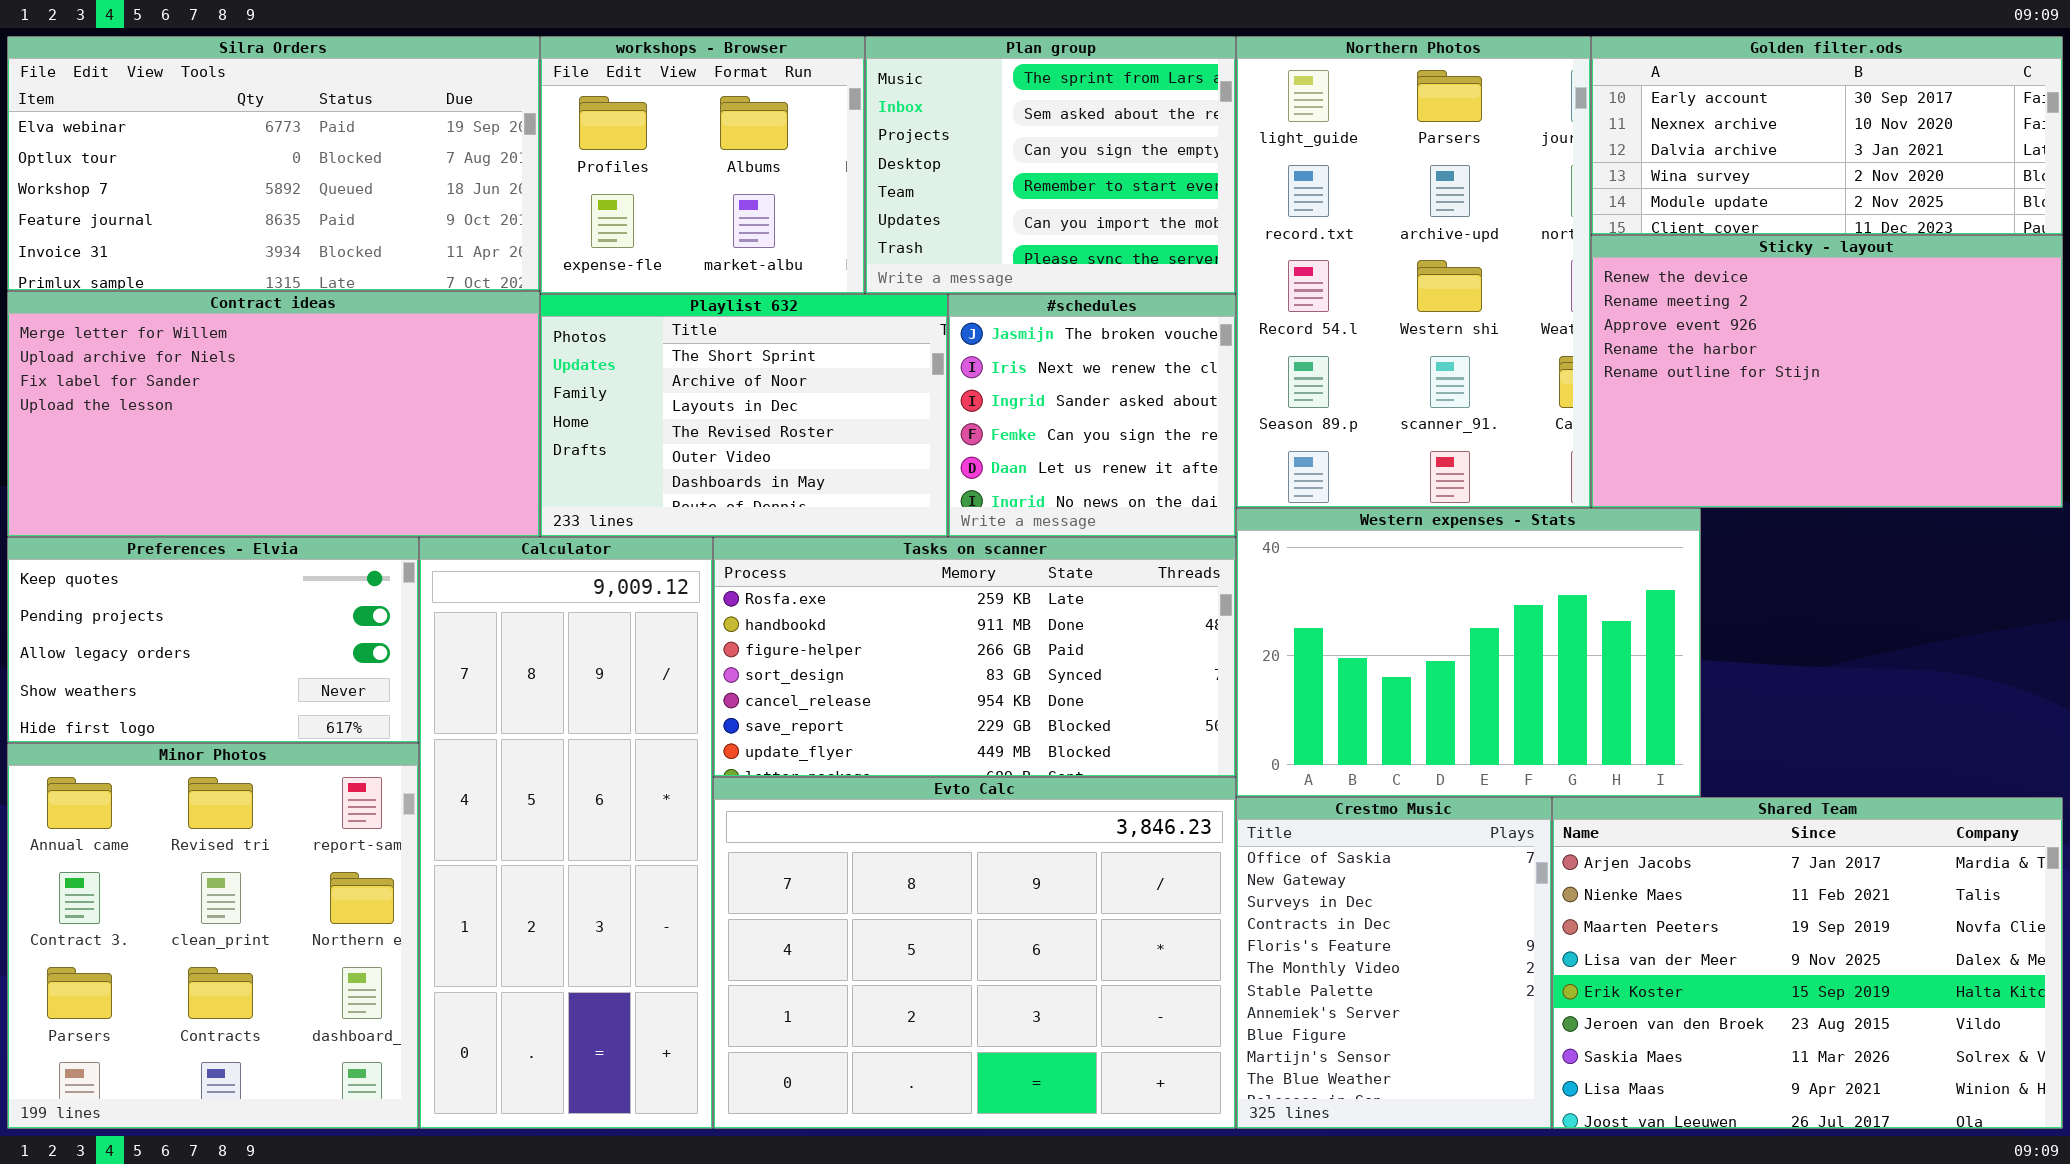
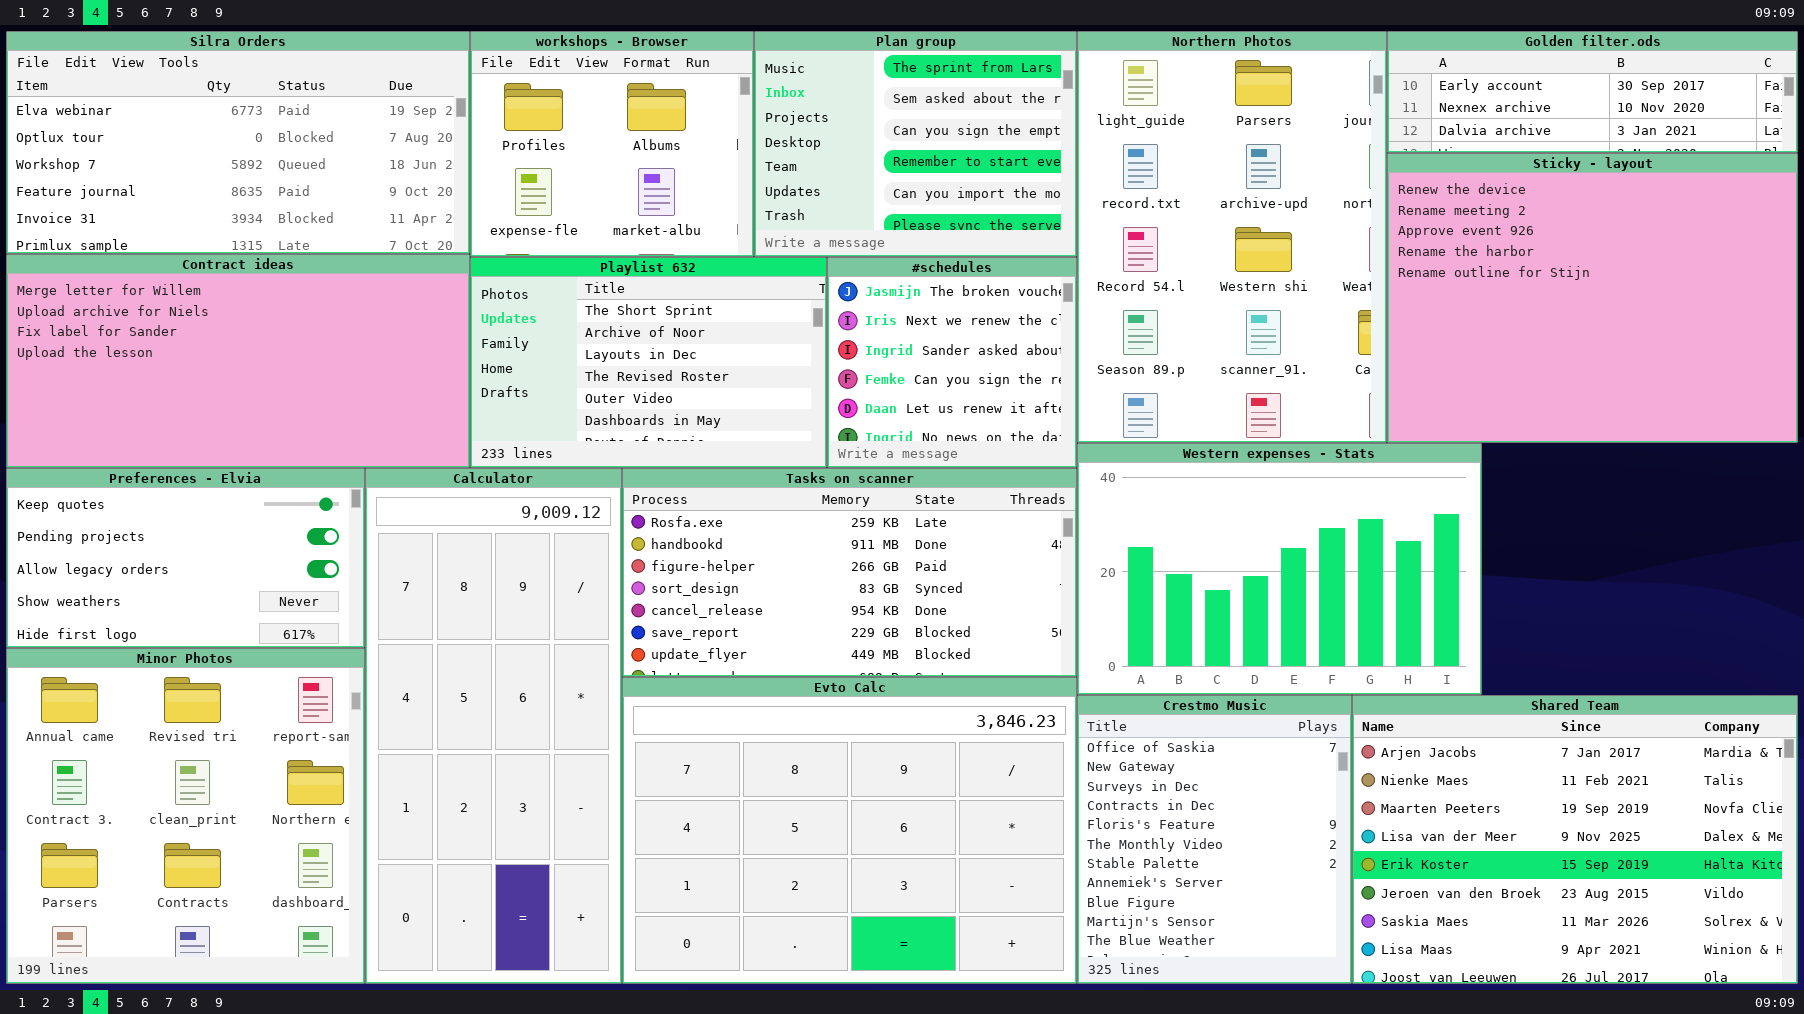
Golden filter.ods: [1591,36,2063,235] -> [1387,31,1798,153], resized
Sticky - layout: [1591,235,2063,508] -> [1387,153,1798,443], resized

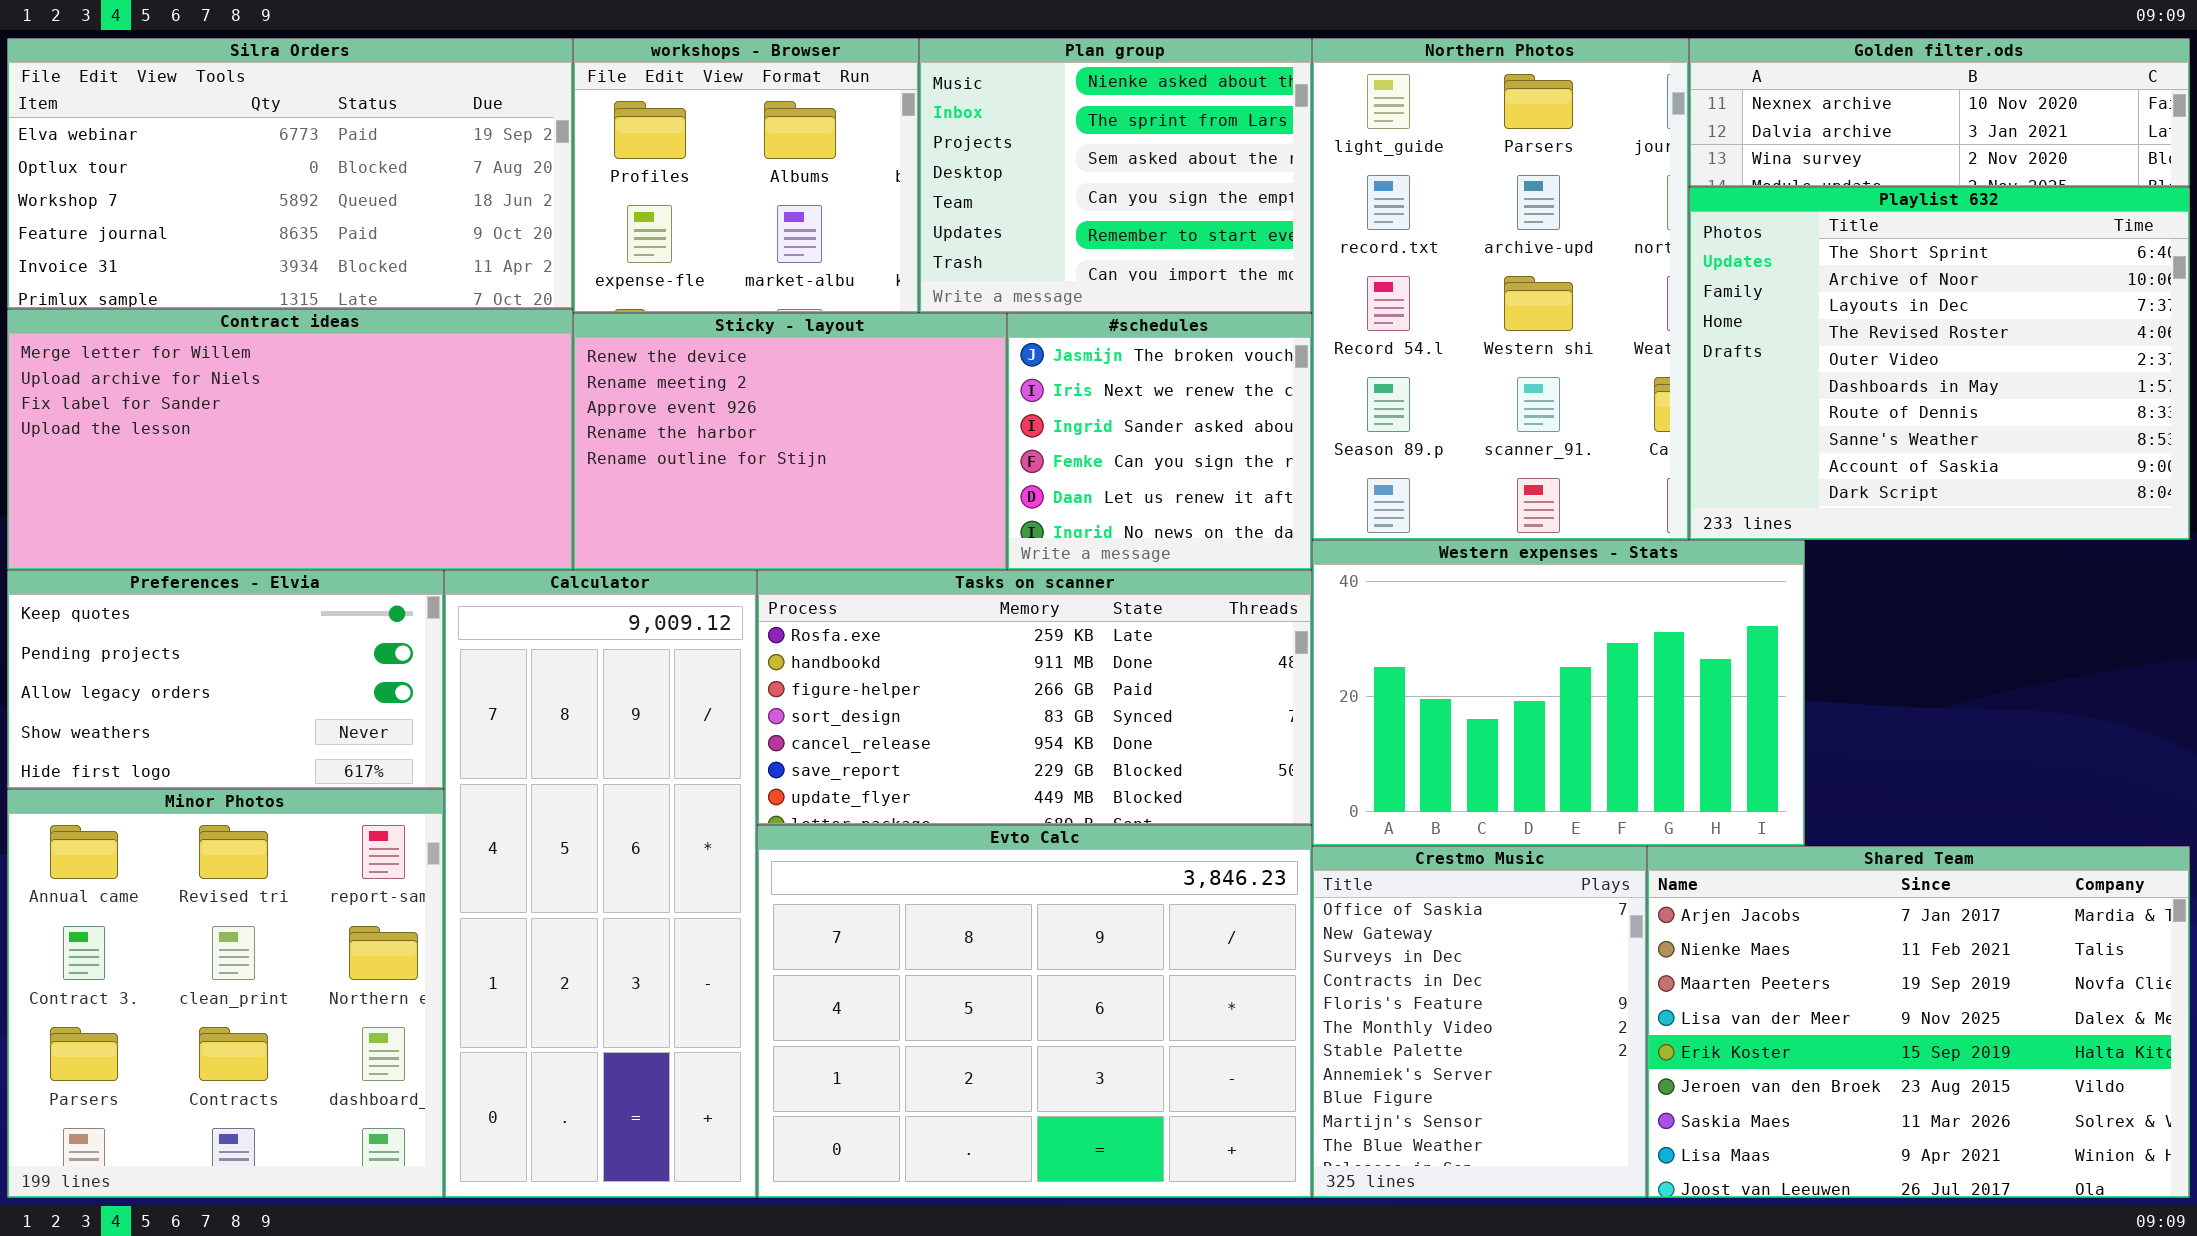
Plan group: [754,31,1077,257] -> [919,38,1312,313], scrolled up 1 row
Golden filter.ods: [1387,31,1798,153] -> [1689,38,2190,187], scrolled down 1 row
Sticky - layout: [1387,153,1798,443] -> [573,313,1007,570], moved, resized
Playlist 632: [470,257,827,468] -> [1689,187,2190,540], moved, resized

